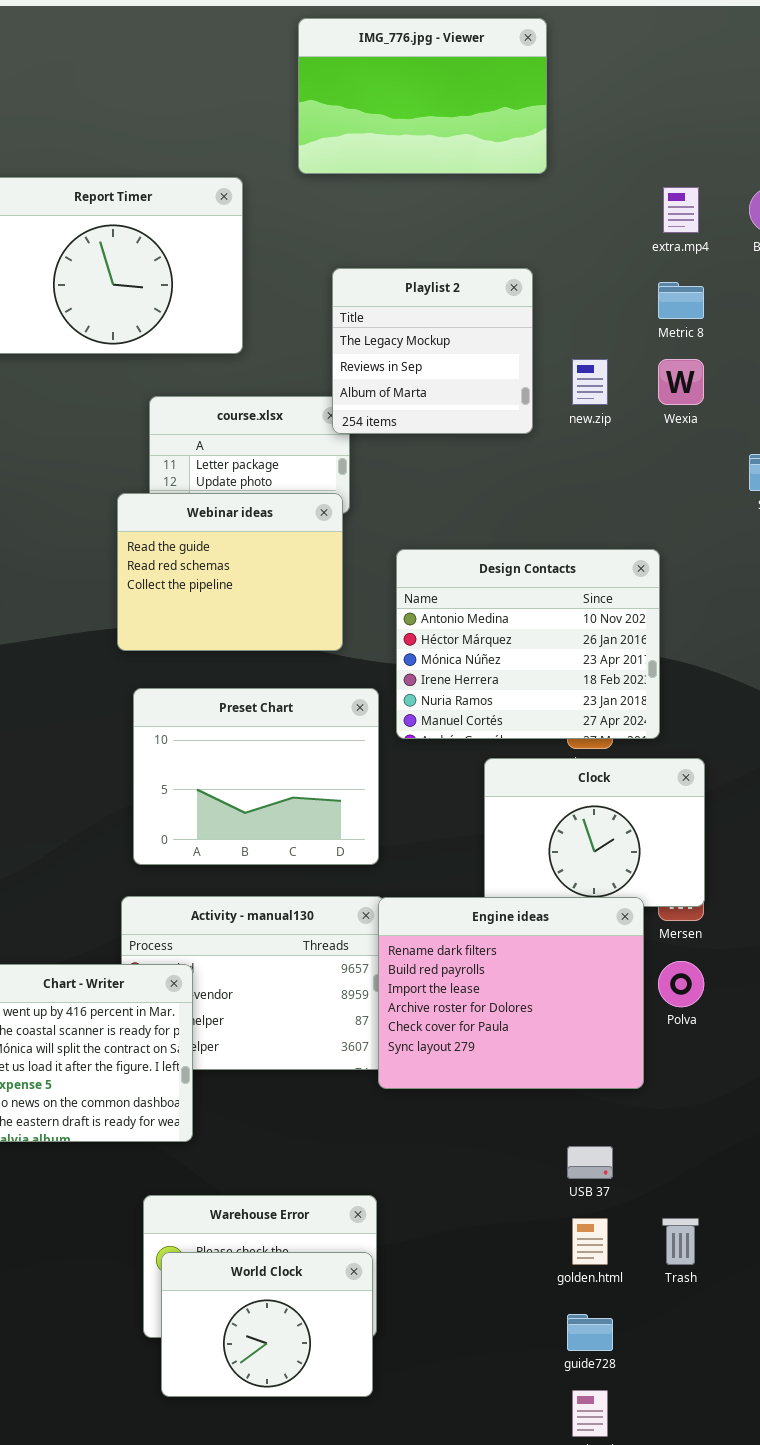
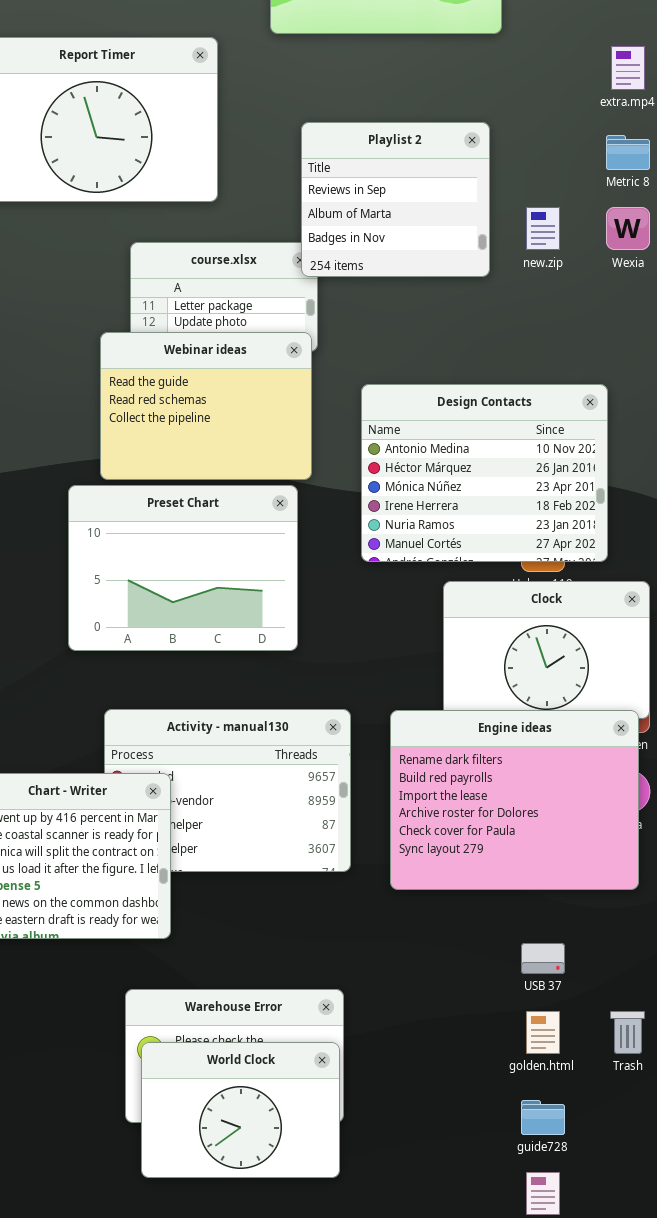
Playlist 2: [332,268,533,434] -> [301,122,490,277], scrolled down 1 row
Preset Chart: [133,688,379,865] -> [68,485,298,651], moved
Engine ideas: [378,897,644,1089] -> [390,710,639,890], moved

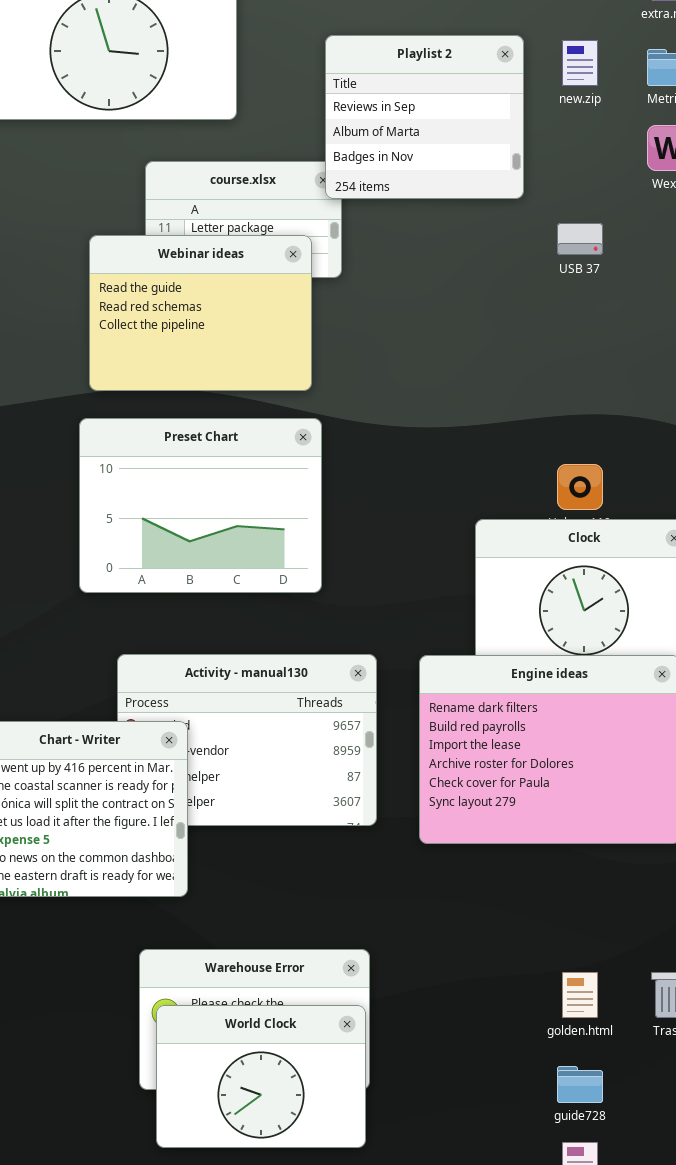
new.zip: [526,207,560,250] -> [562,40,598,86], moved
Webinar ideas: [100,332,312,480] -> [89,235,312,391], moved
Design Contacts: [361,384,608,562] -> none, closed
USB 37: [521,943,565,974] -> [557,223,603,255], moved

